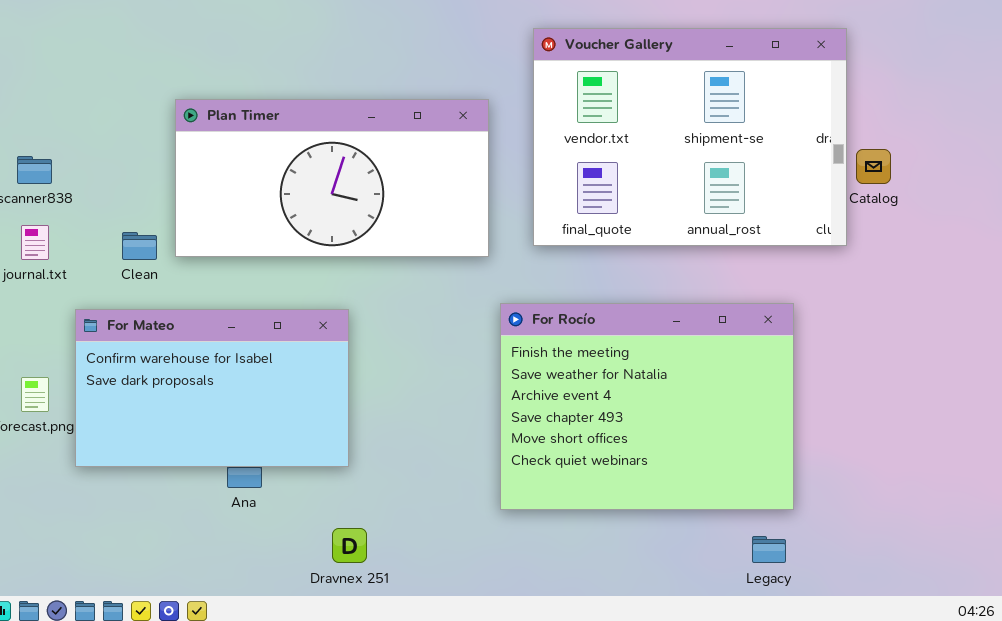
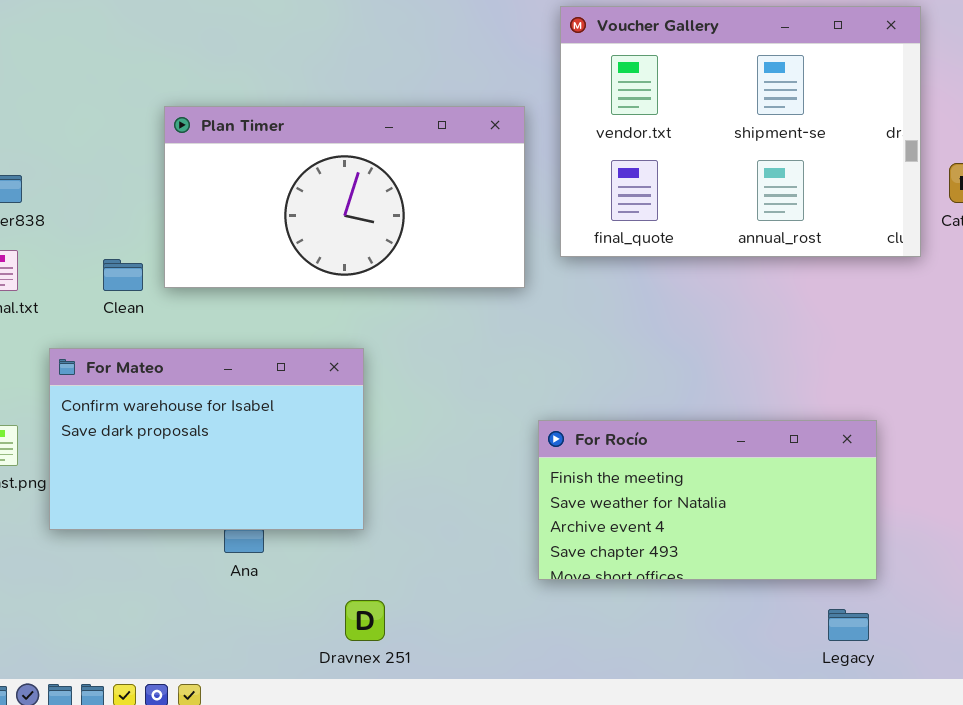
Voucher Gallery: [533,28,847,246] -> [560,6,921,257], moved
For Rocío: [500,303,794,510] -> [538,420,877,580], resized

